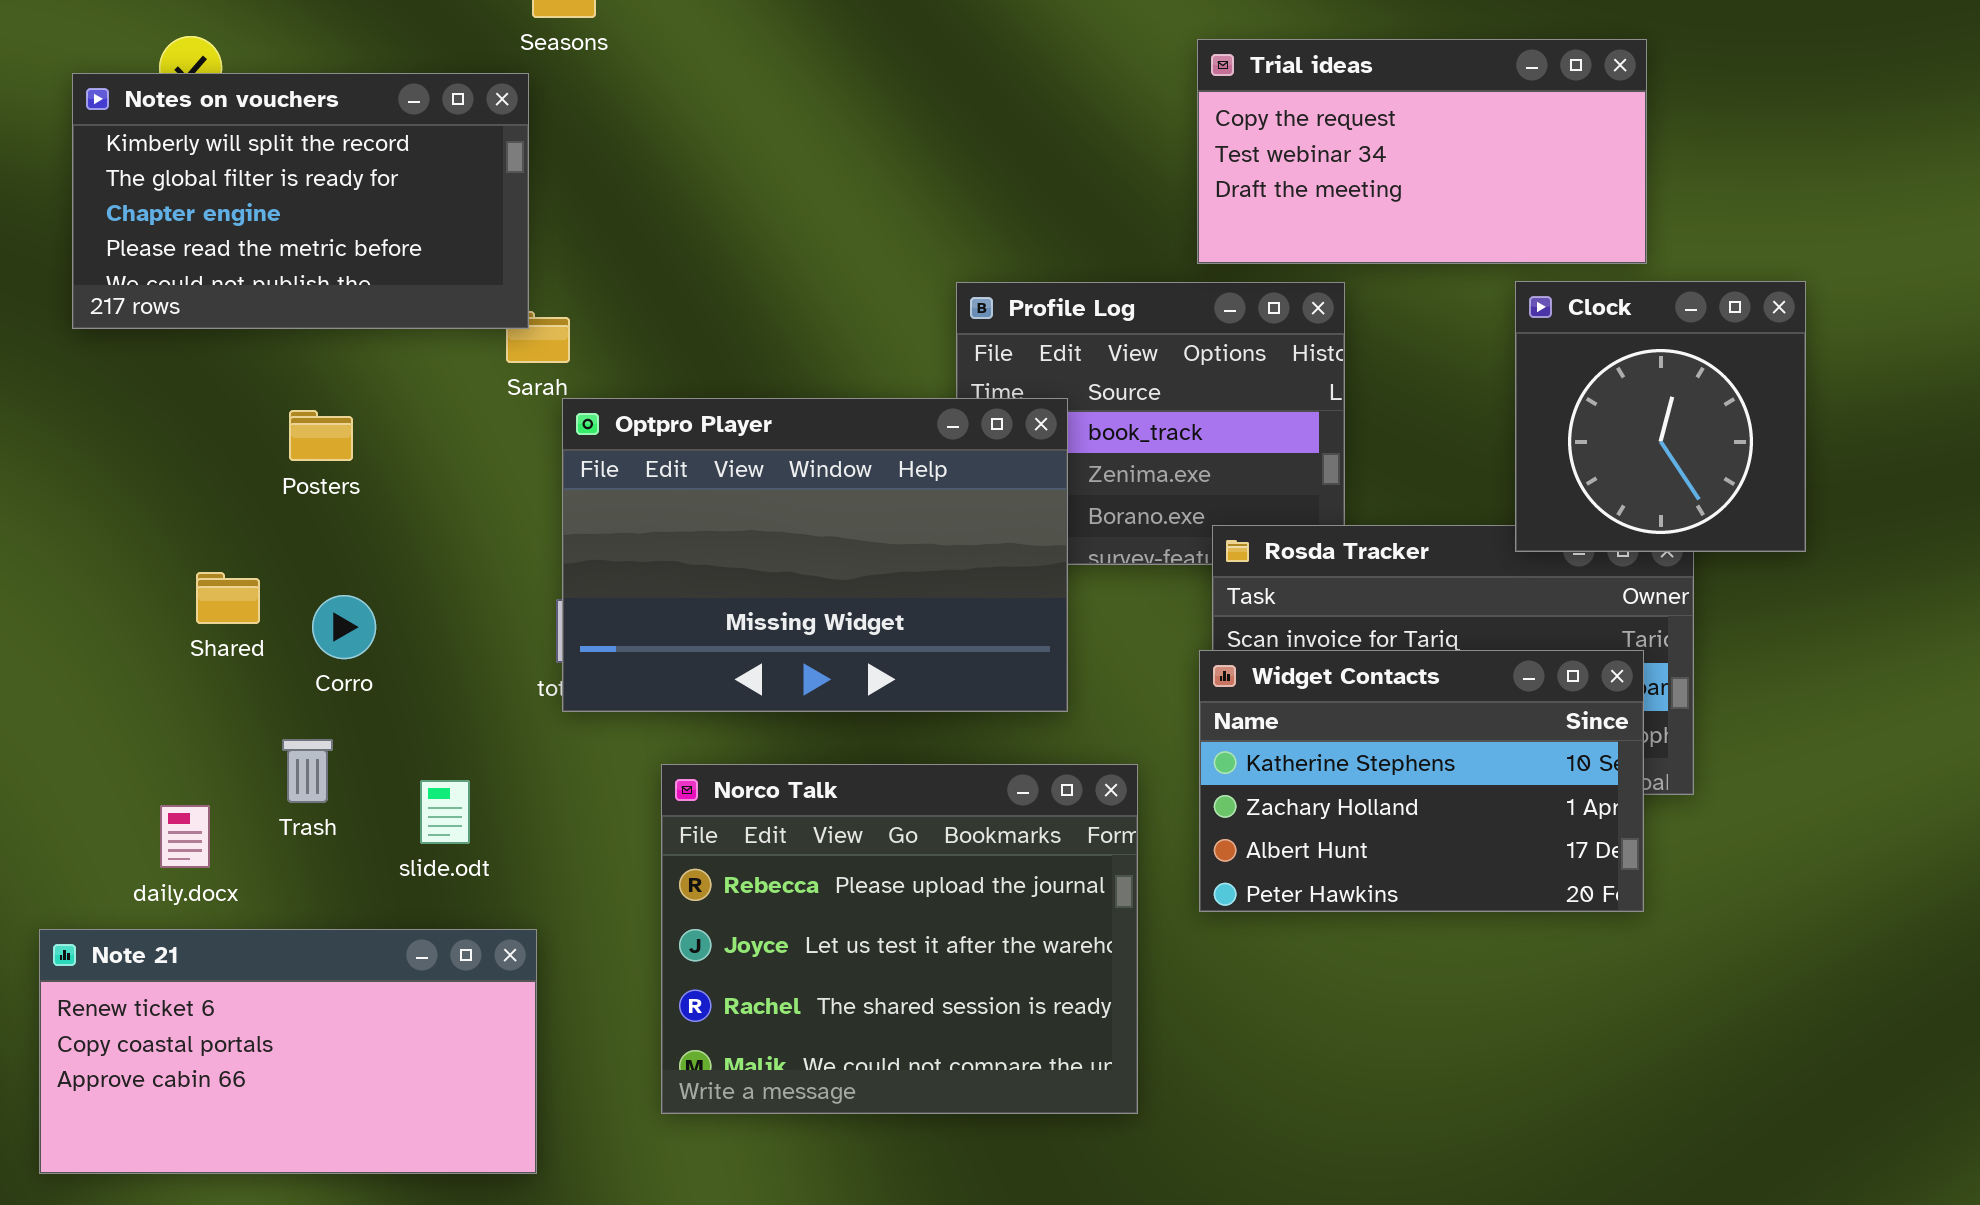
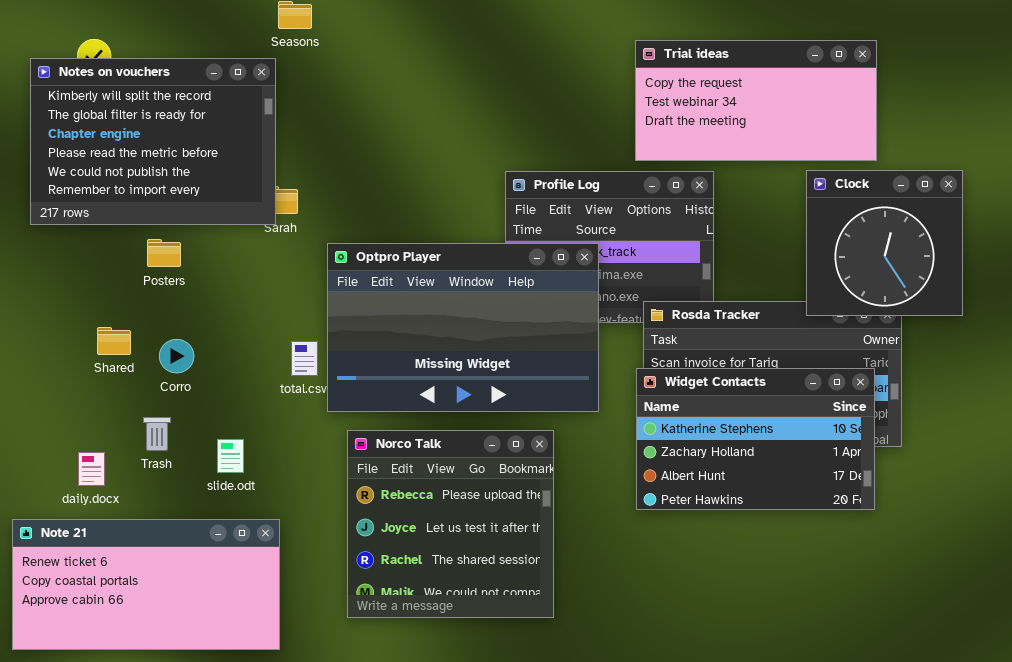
Notes on vouchers: [72,73,529,329] -> [30,58,276,225], resized
Optpro Player: [562,398,1068,712] -> [327,243,599,412], moved
Norco Talk: [661,764,1138,1114] -> [347,430,554,618], resized

